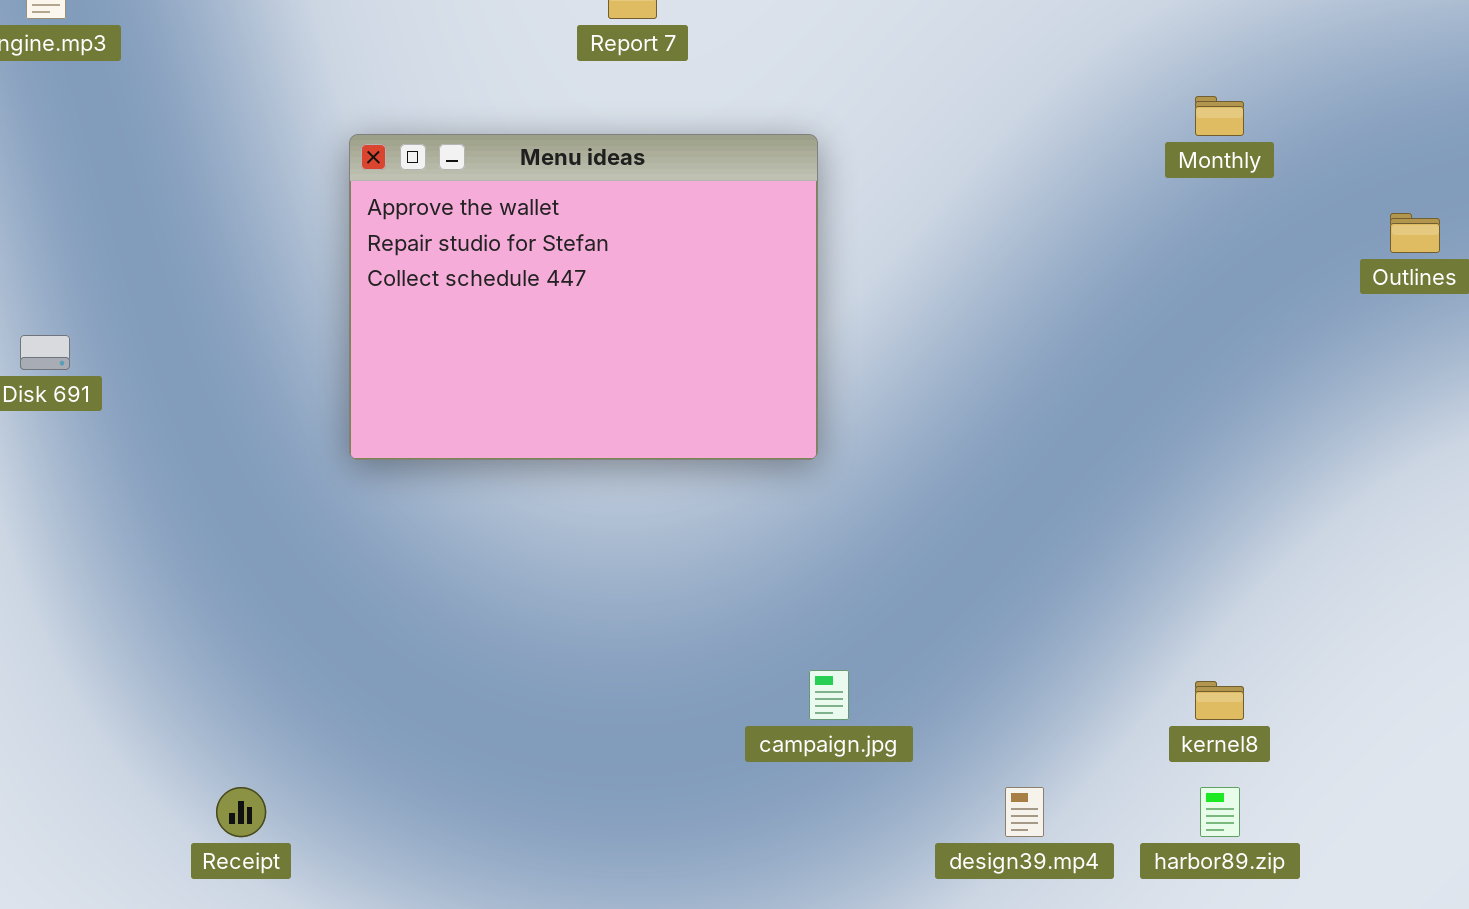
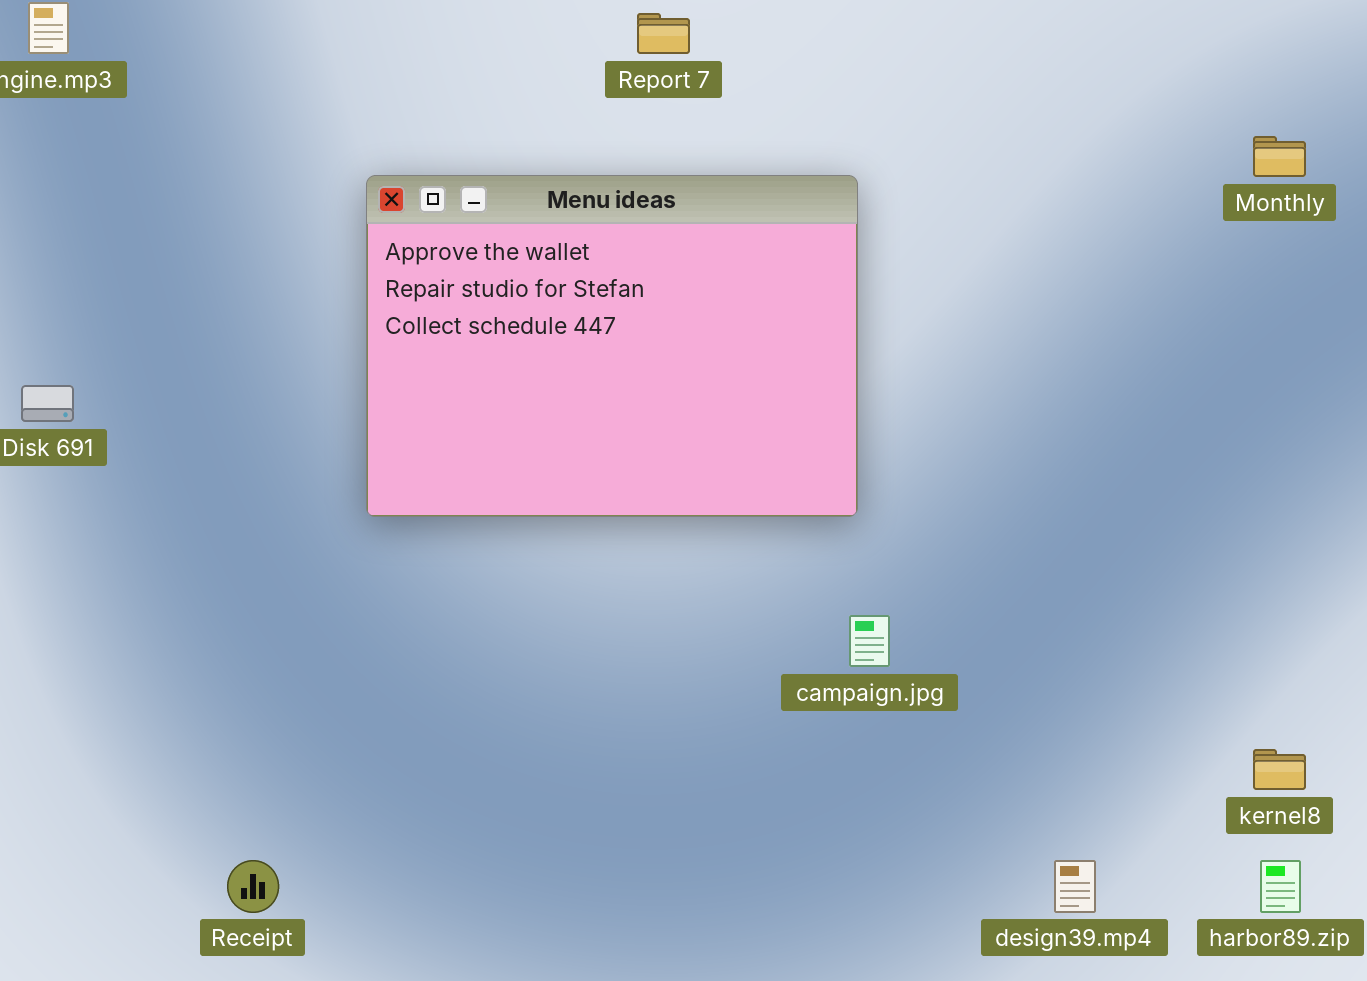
campaign.jpg: [809,670,849,720] -> [849,615,890,667], moved

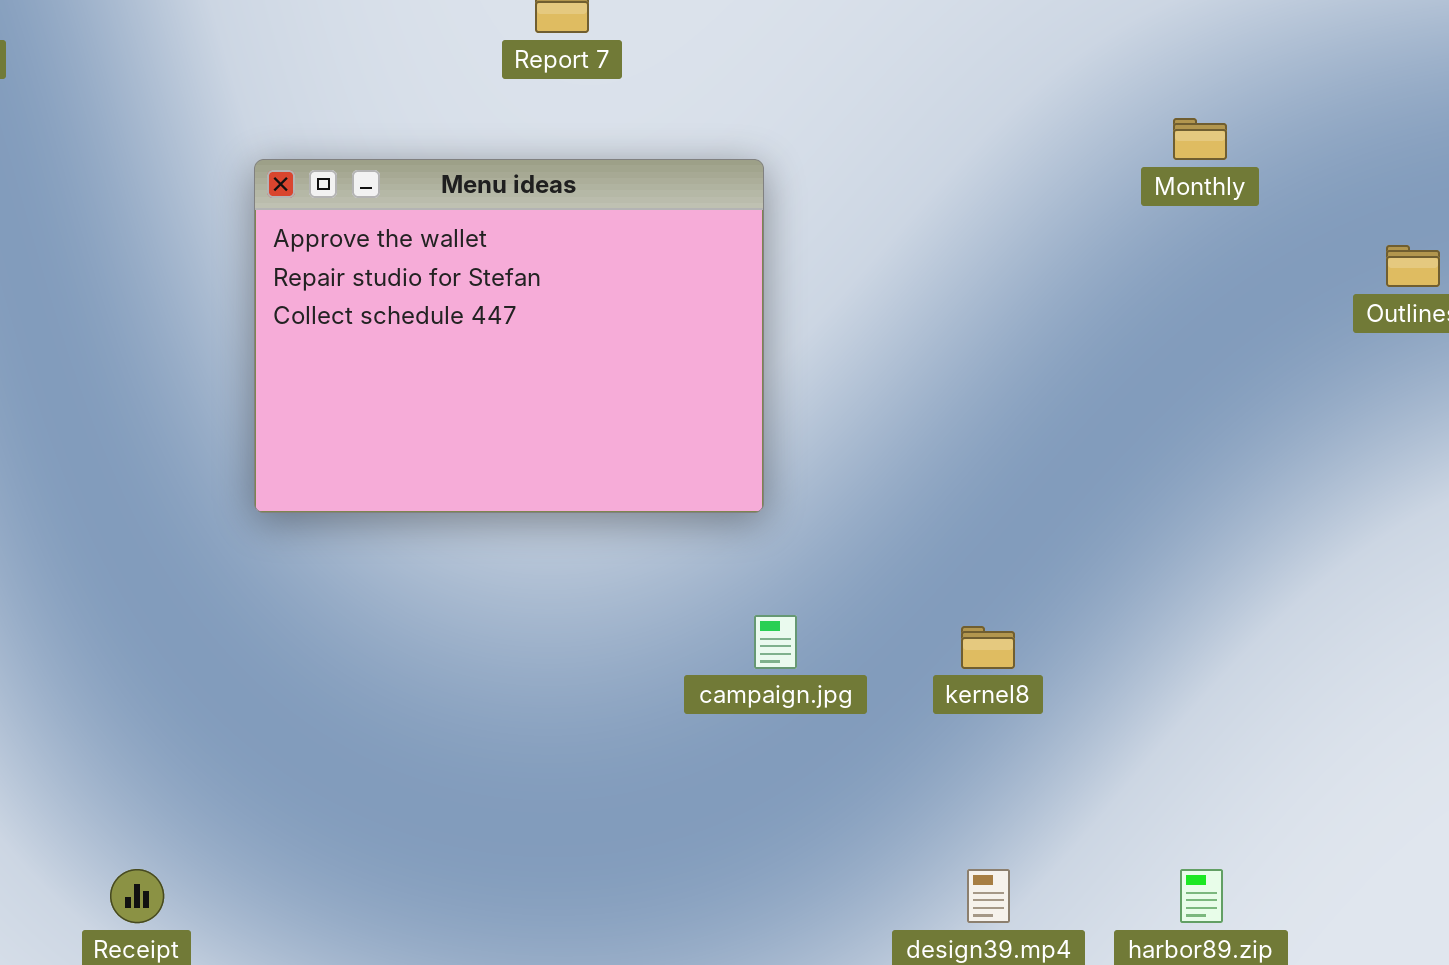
kernel8: [1253,749,1306,790] -> [961,626,1015,669], moved

